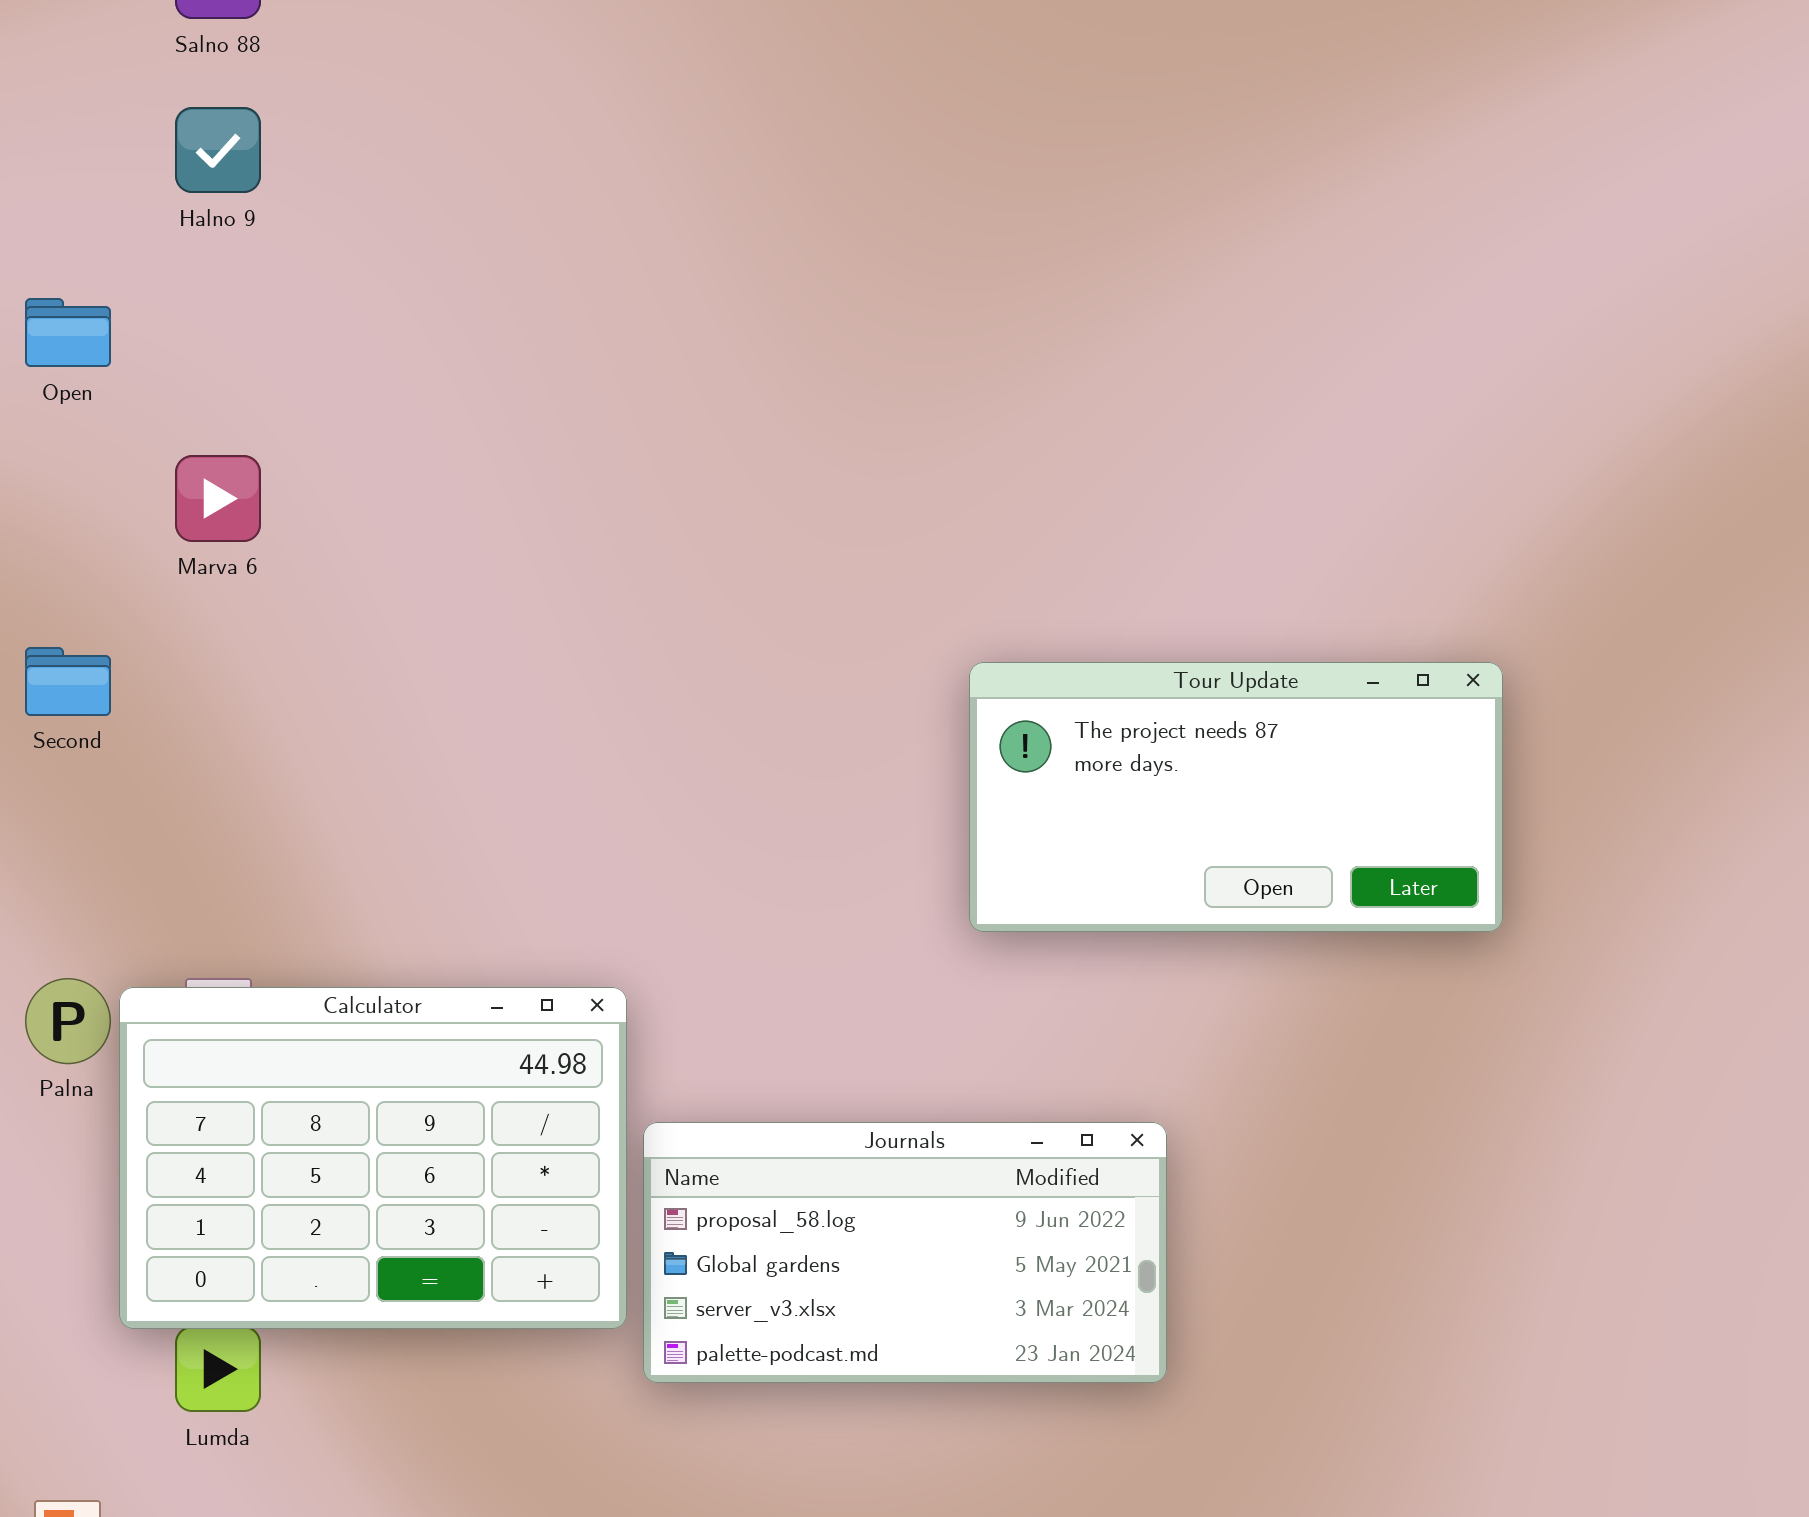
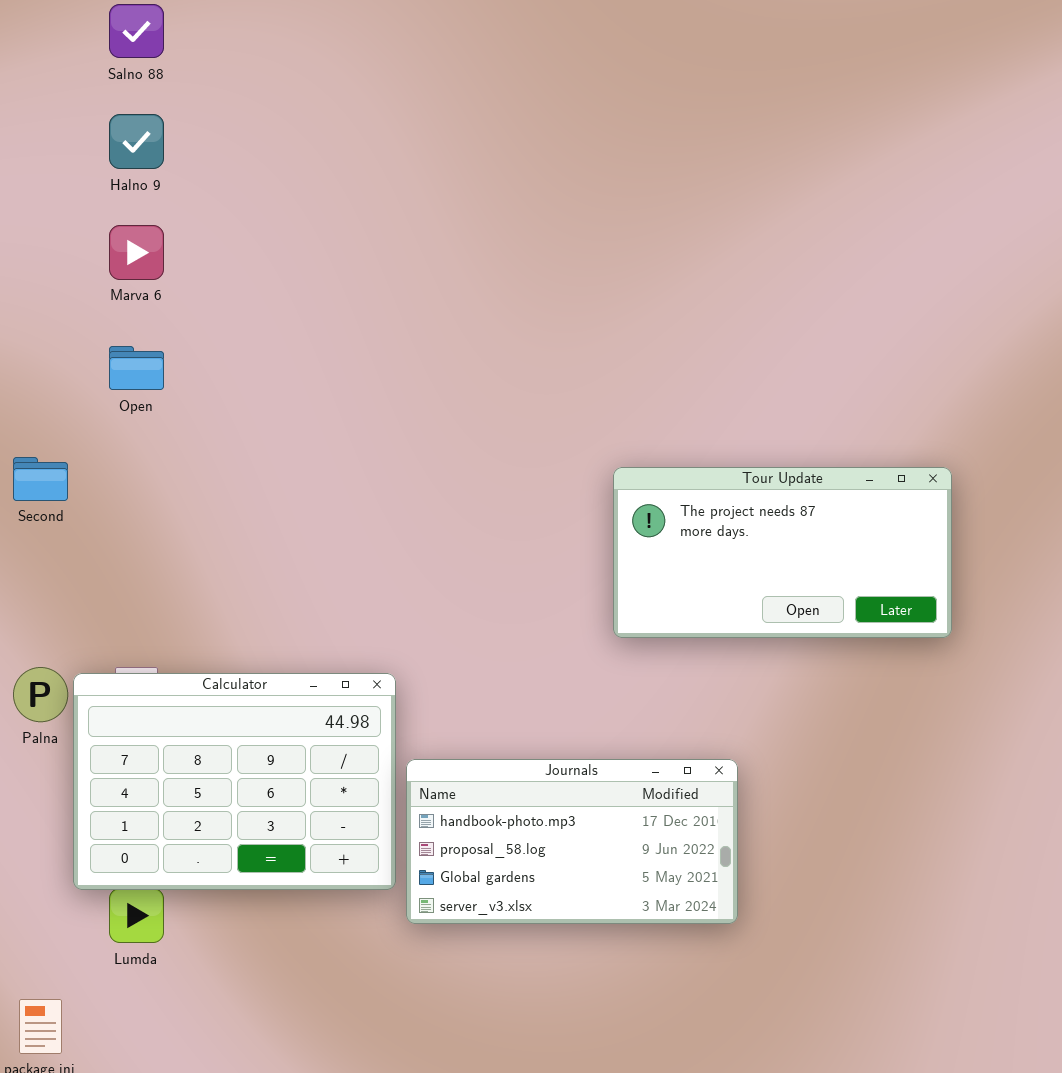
Open: [25,298,111,367] -> [109,346,164,390], moved
Marva 6: [175,455,261,542] -> [109,225,164,280], moved
Journals: [643,1122,1167,1383] -> [406,759,738,924], scrolled up 1 row

